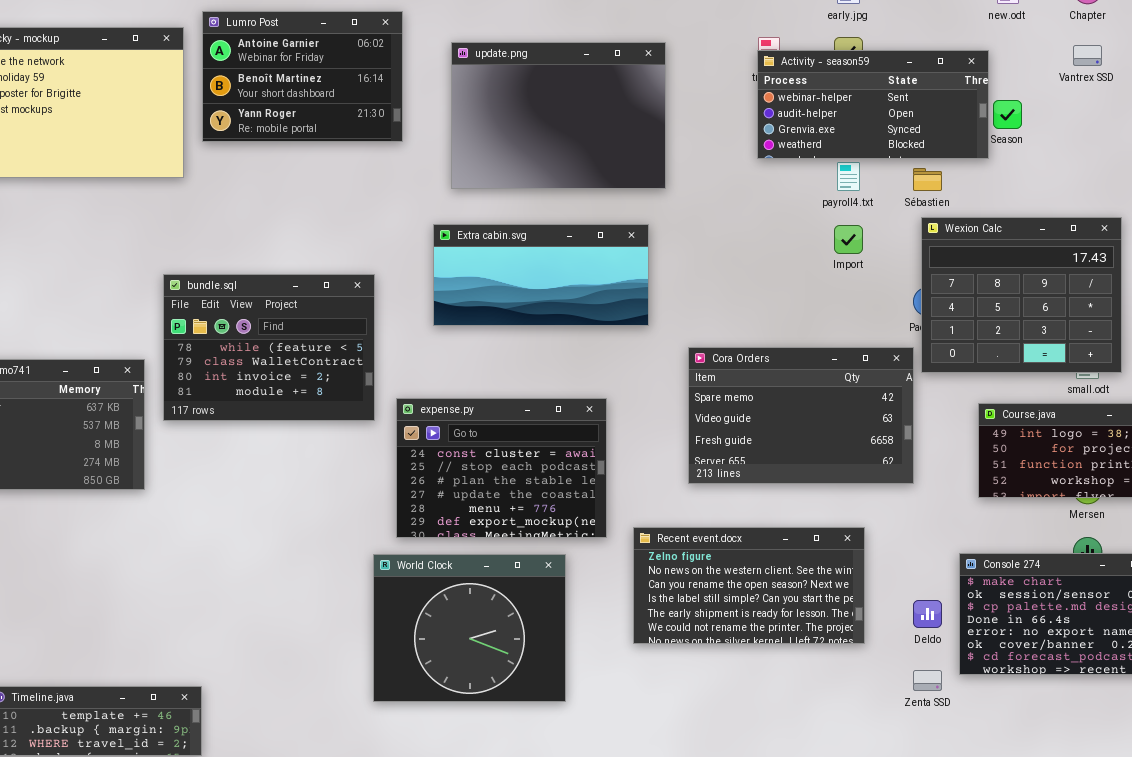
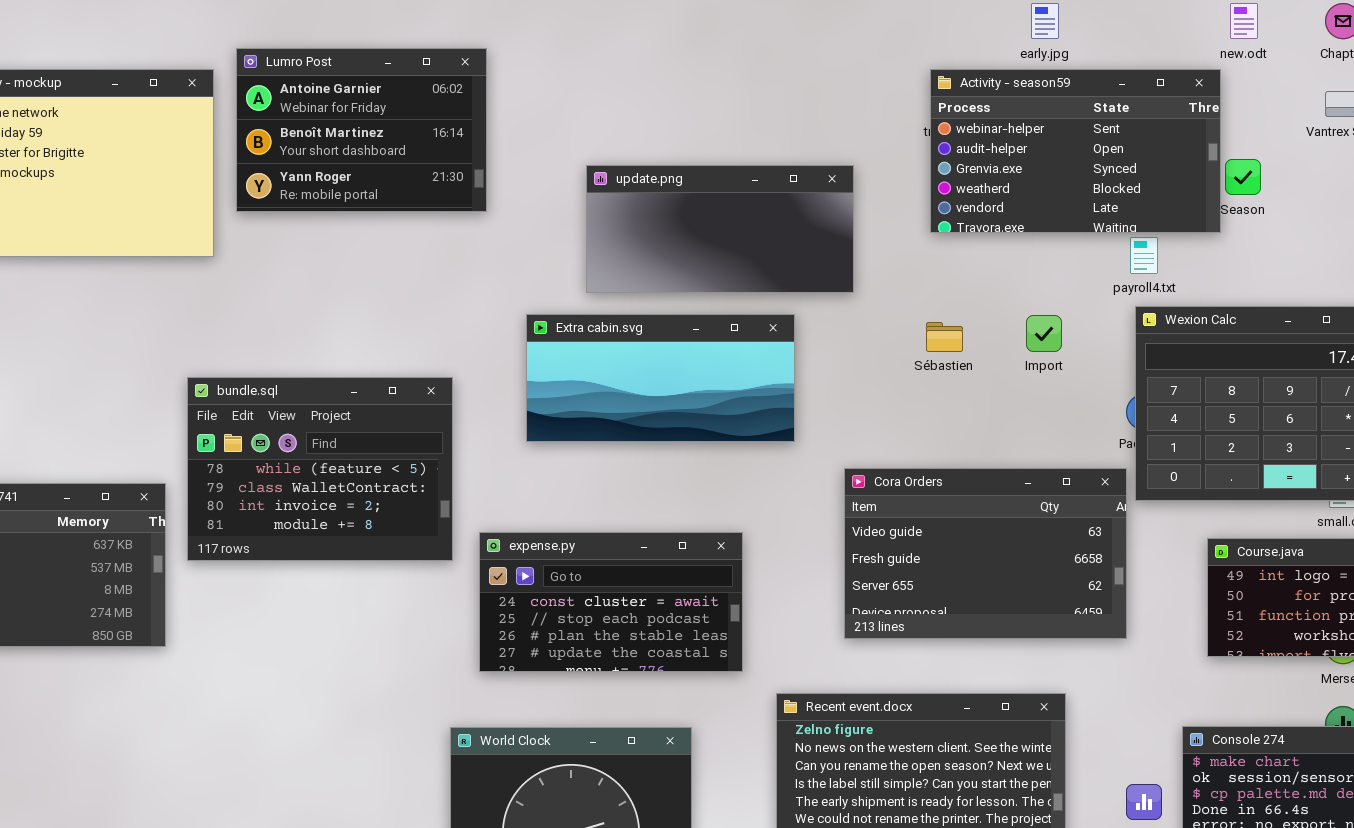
update.png: [451,42,666,189] -> [586,165,854,293], moved, resized
Activity - season59: [757,50,989,159] -> [930,69,1221,233], resized
payroll4.txt: [837,162,860,191] -> [1130,237,1158,274], moved
Sébastien: [913,168,942,191] -> [926,322,963,352], moved
Cora Orders: [688,347,914,484] -> [844,468,1127,639], scrolled down 1 row
expense.py: [396,398,607,538] -> [479,532,743,672], resized

